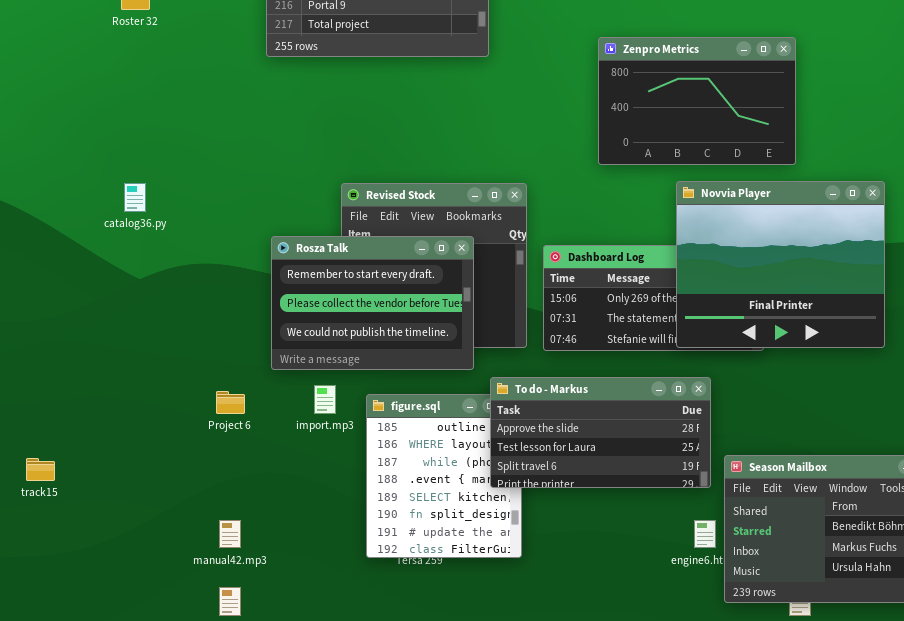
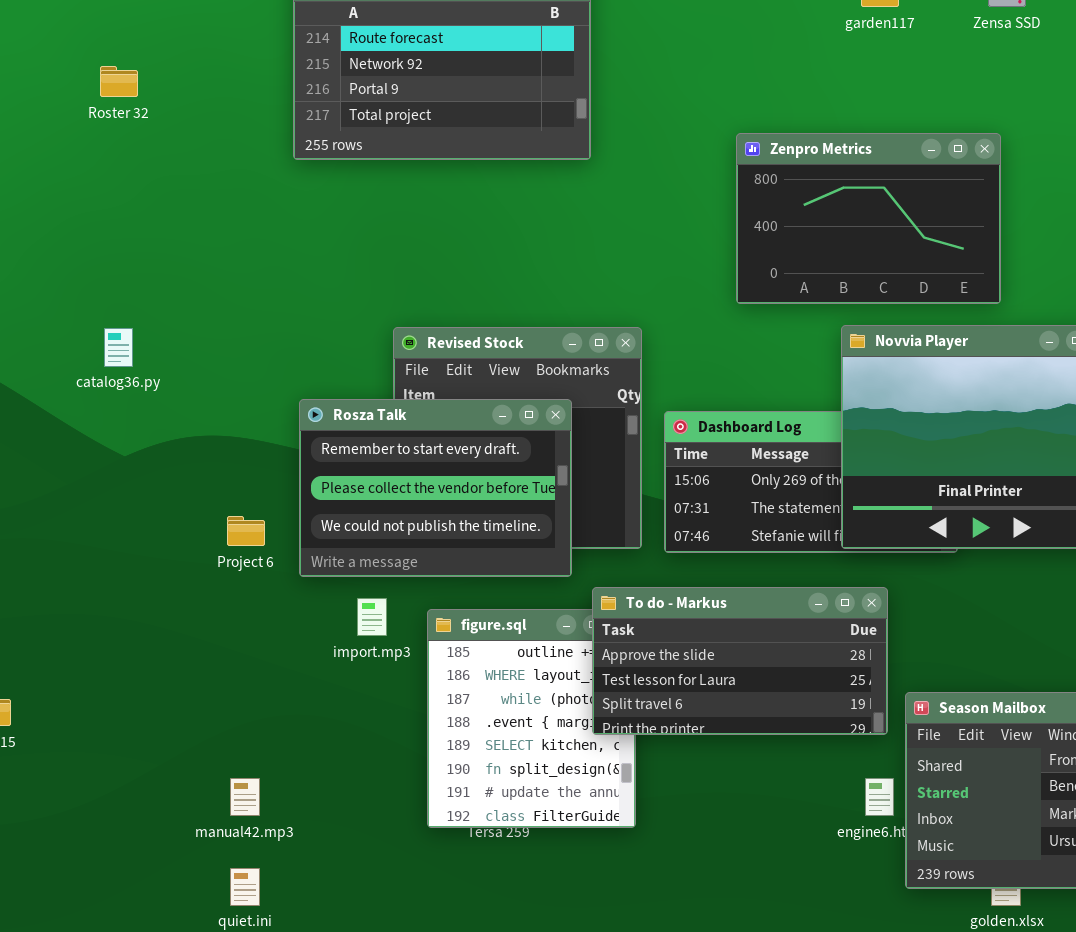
Project 6: [216,391,245,414] -> [227,516,265,546], moved

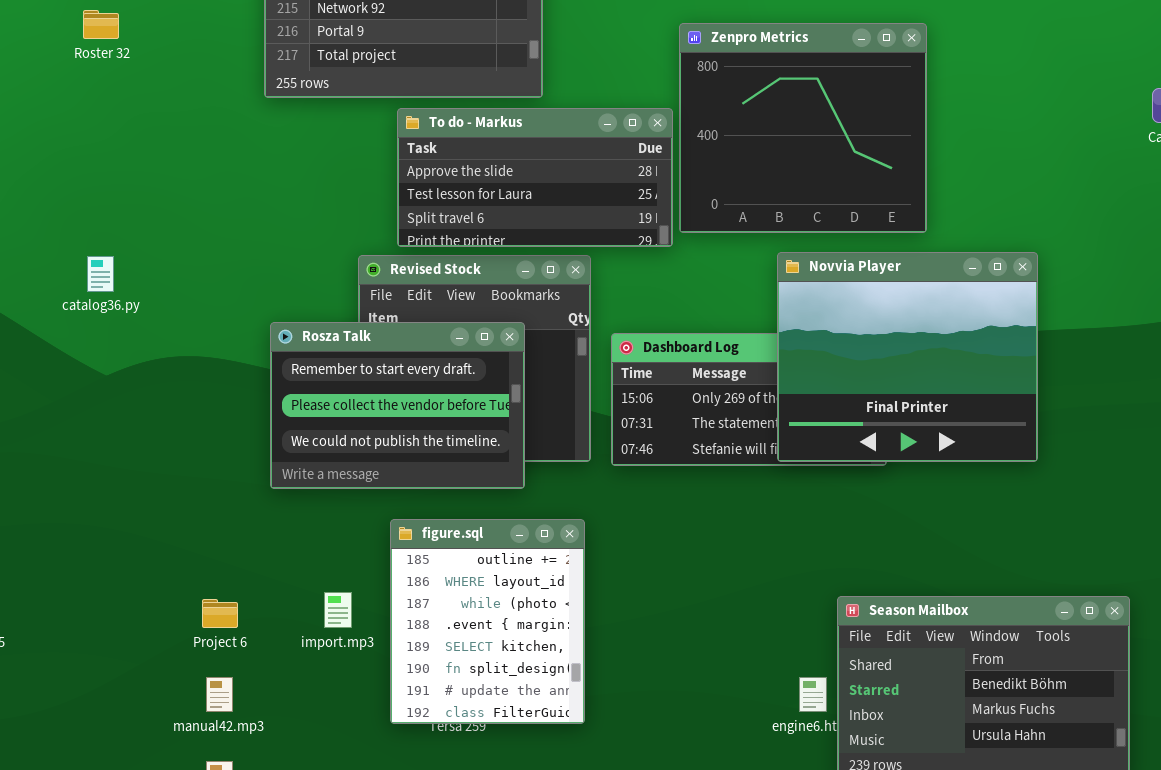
Zenpro Metrics: [736,133,1001,304] -> [679,23,927,233], resized
Project 6: [227,516,265,546] -> [202,599,238,628], moved
To do - Markus: [592,587,888,735] -> [397,108,673,247], moved
import.mp3: [357,598,387,636] -> [324,592,352,628], moved

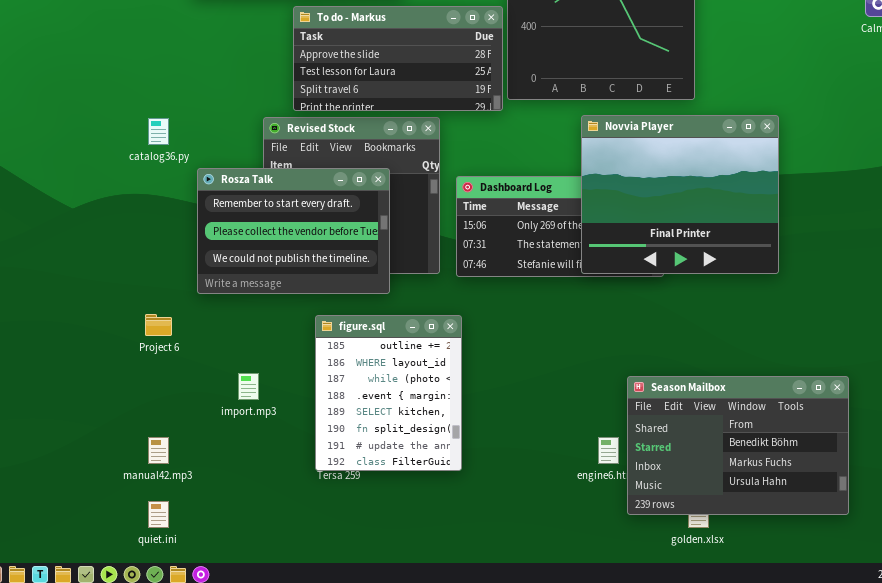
catalog36.py: [87,256,114,292] -> [148,118,169,145], moved
figure.sql: [390,519,585,724] -> [315,315,462,471], moved
Project 6: [202,599,238,628] -> [145,314,172,336], moved

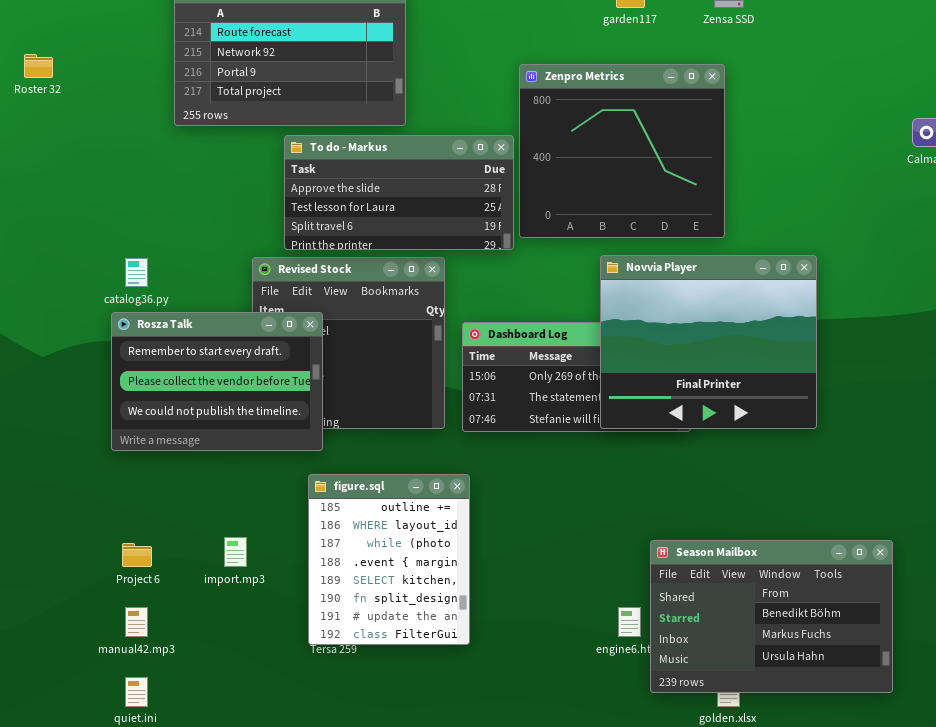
Rosza Talk: [197,168,390,294] -> [111,312,323,451], moved
Project 6: [145,314,172,336] -> [122,543,152,567], moved

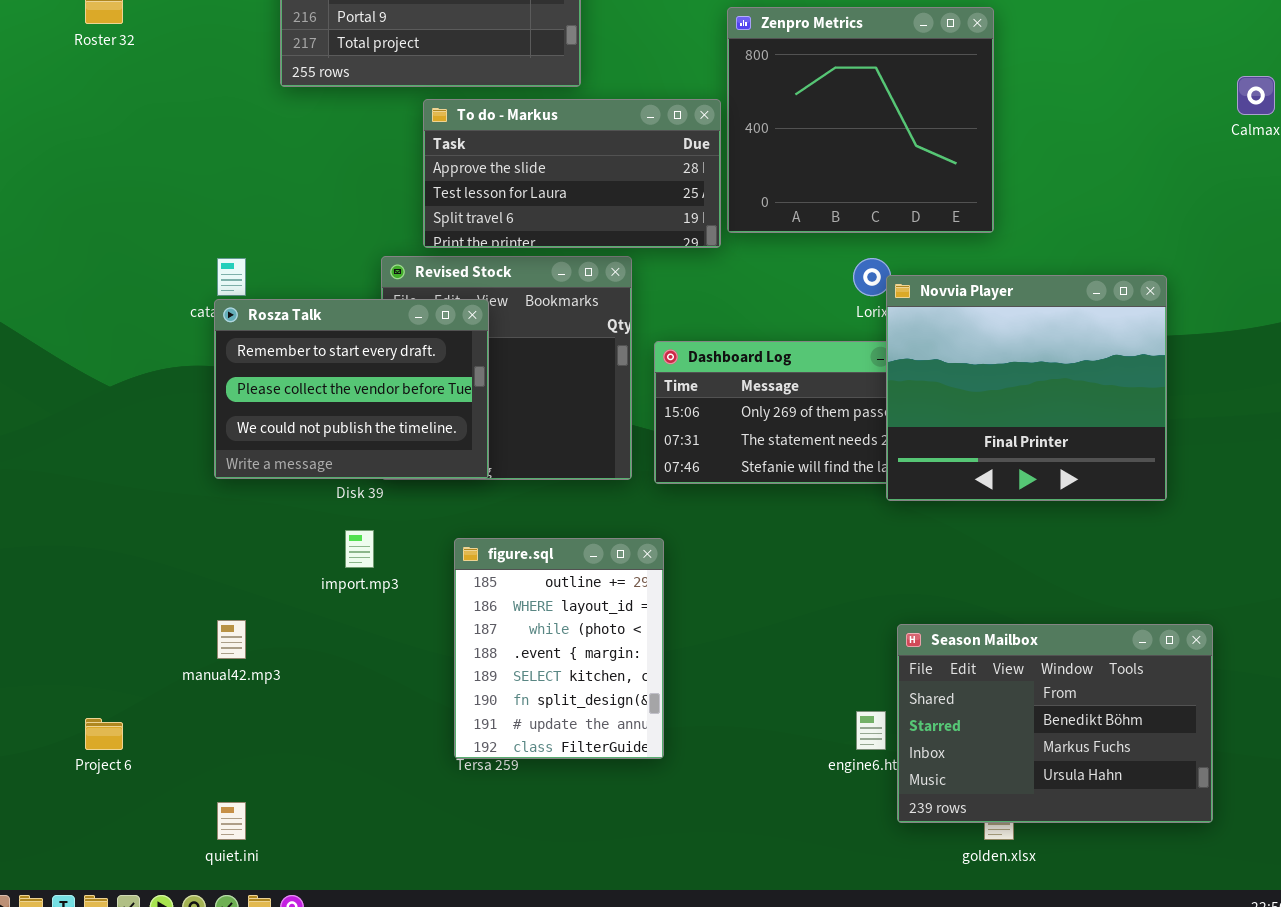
Novvia Player: [600,255,817,429] -> [886,275,1167,501], moved
Rosza Talk: [111,312,323,451] -> [214,299,489,479], moved
import.mp3: [224,537,247,567] -> [345,530,374,568], moved
Project 6: [122,543,152,567] -> [85,718,123,750], moved
manual42.mp3: [125,607,148,637] -> [217,620,246,659], moved

